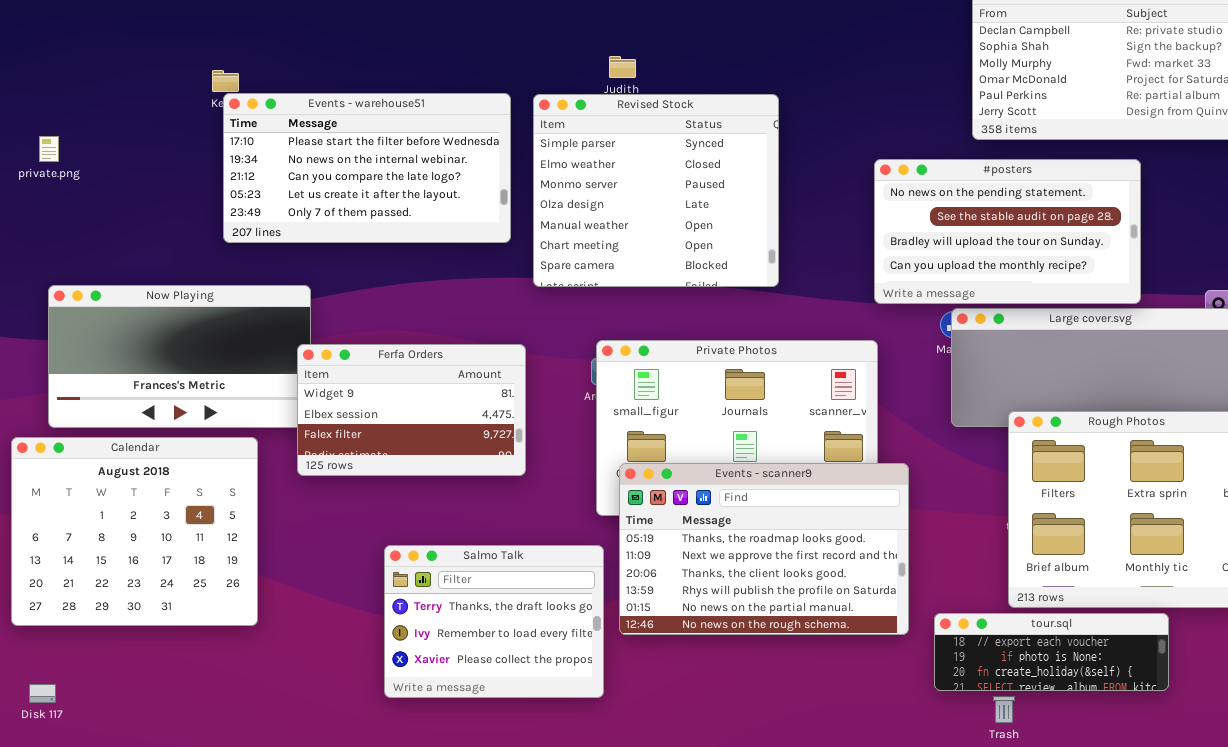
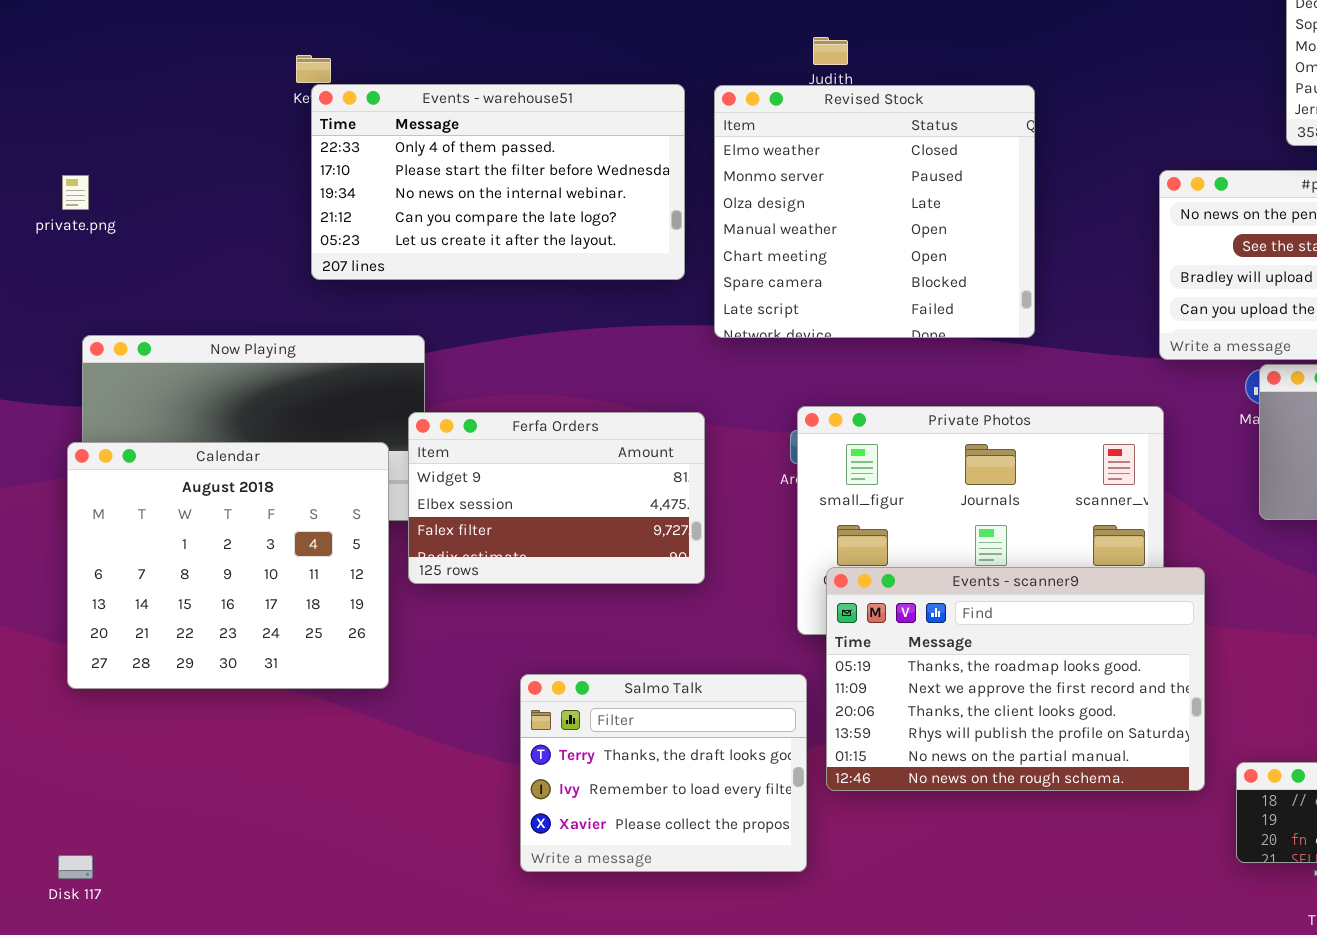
Events - warehouse51: [223,93,511,243] -> [311,84,685,280], scrolled up 1 row
Revised Stock: [533,94,779,287] -> [714,85,1035,338], scrolled down 1 row
private.png: [39,136,59,162] -> [62,175,89,210], moved
Calendar: [11,437,258,626] -> [67,442,389,689], moved

